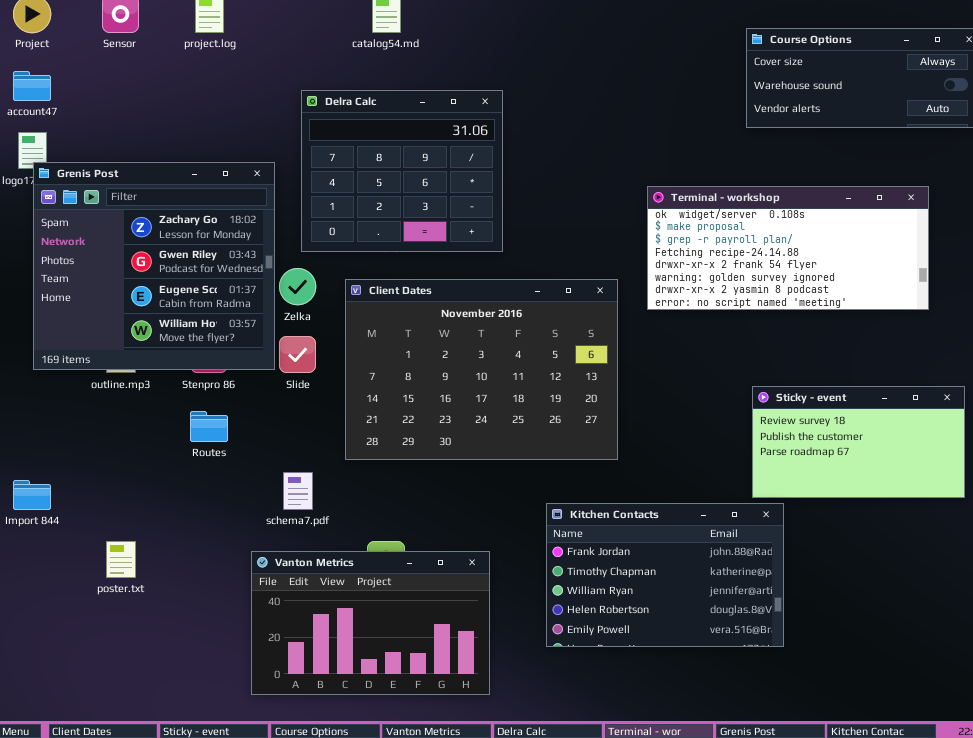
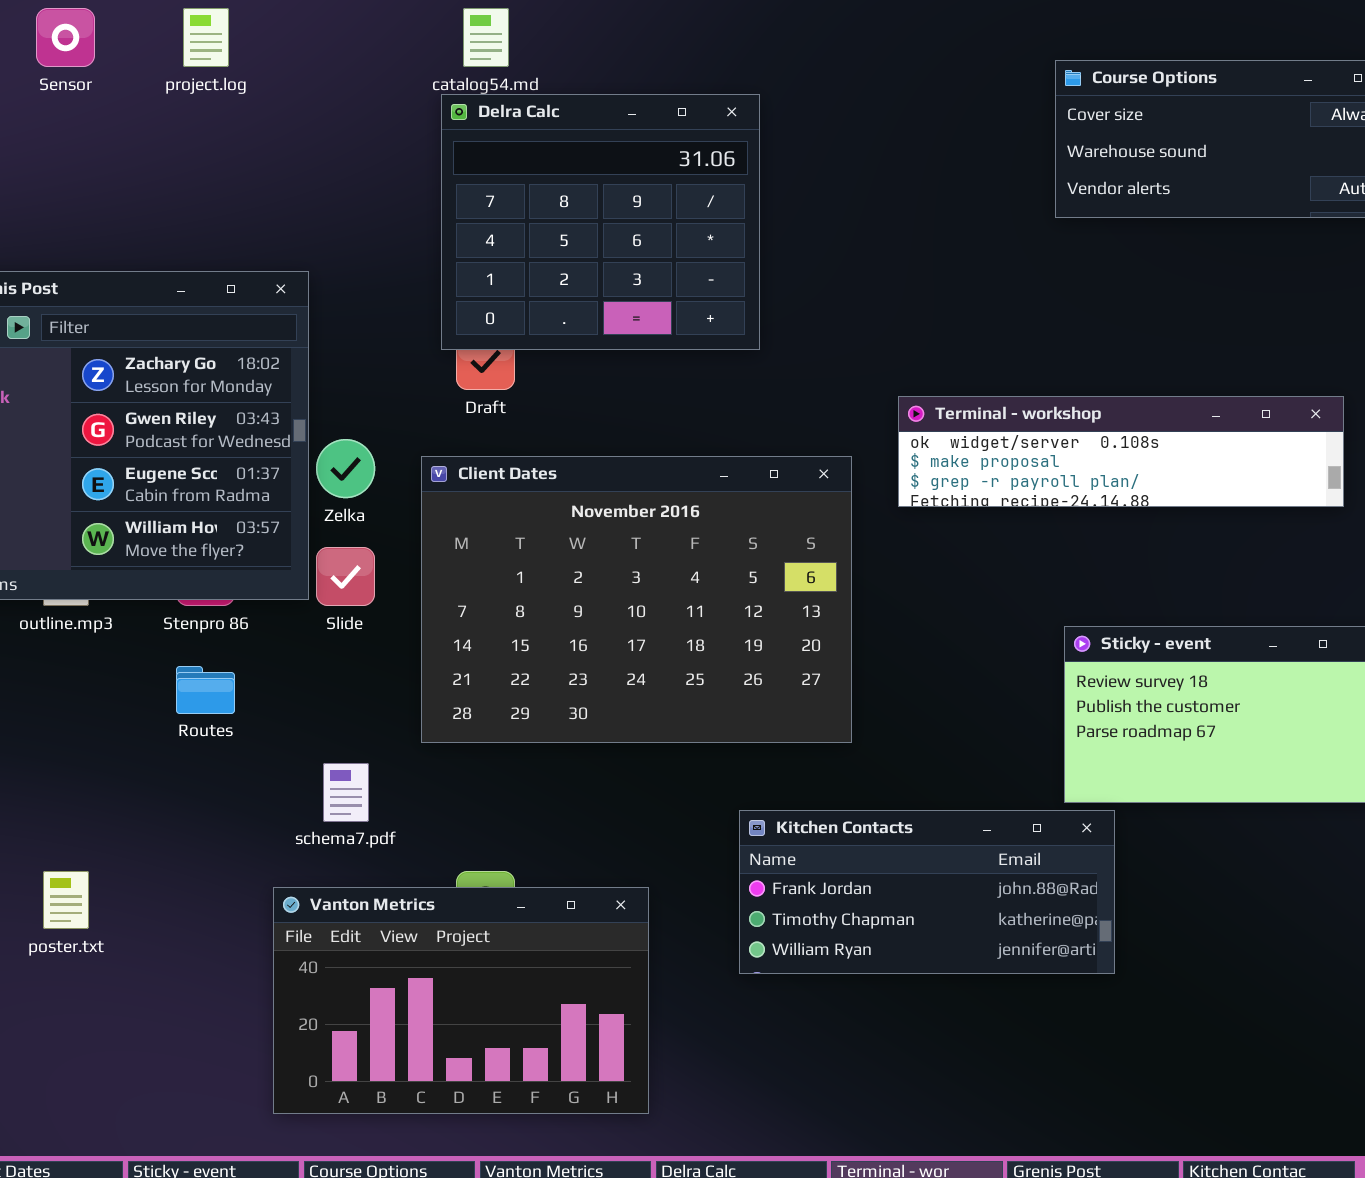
Delra Calc: [301,90,503,252] -> [441,94,760,350], moved
Terminal - workshop: [647,186,929,310] -> [898,396,1344,507], resized
Kitchen Contacts: [546,503,784,647] -> [739,810,1115,974], resized

